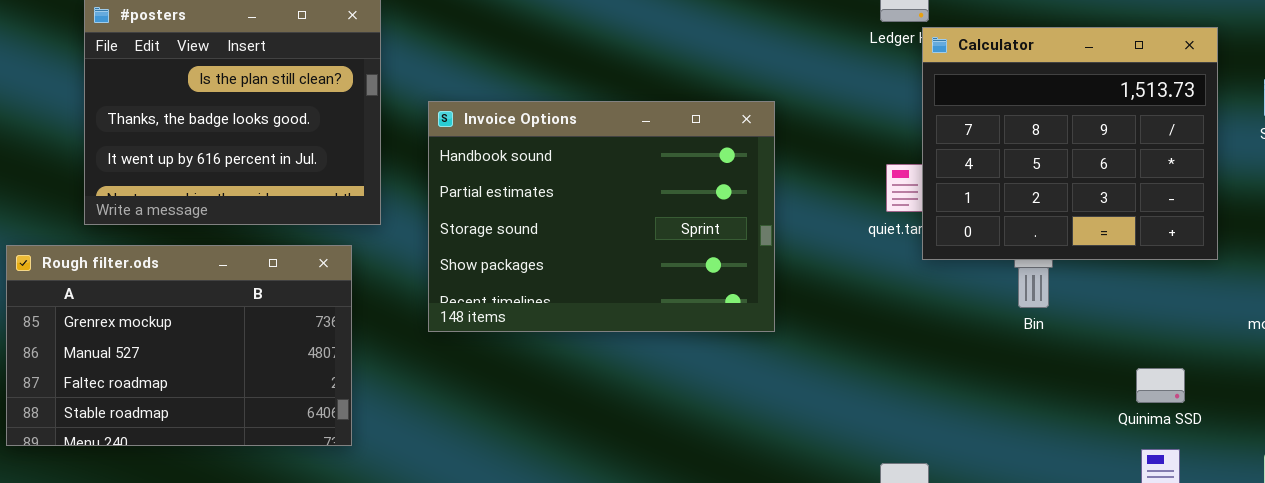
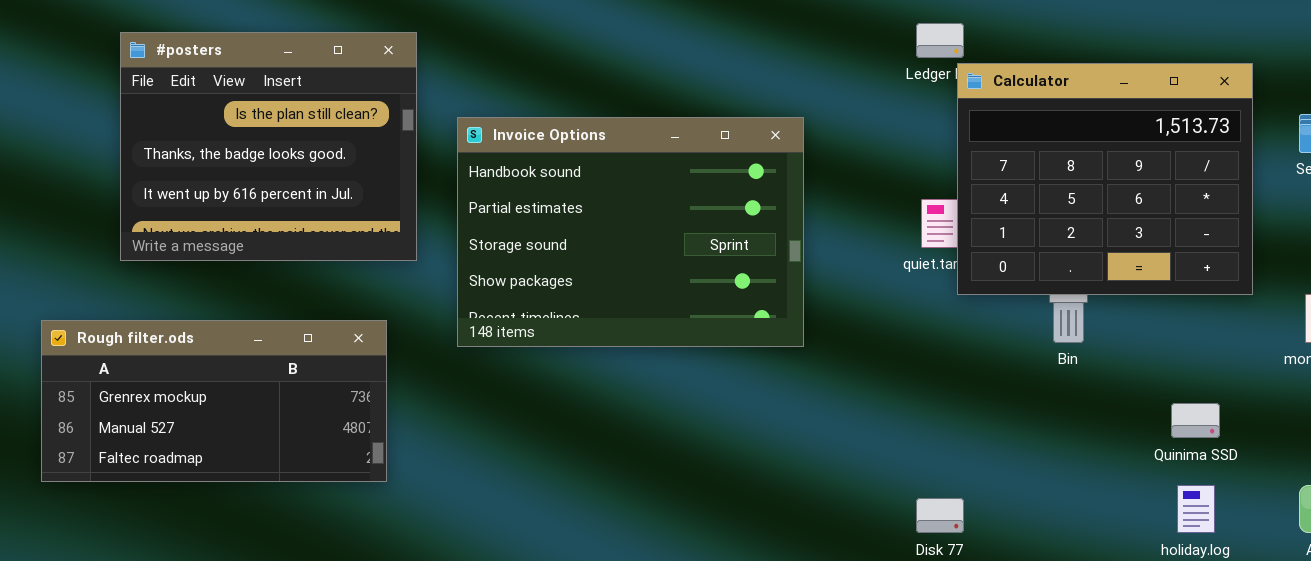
Invoice Options: [428,101,775,332] -> [457,117,804,347], moved
Rough filter.ods: [6,245,352,446] -> [41,320,387,482], resized

